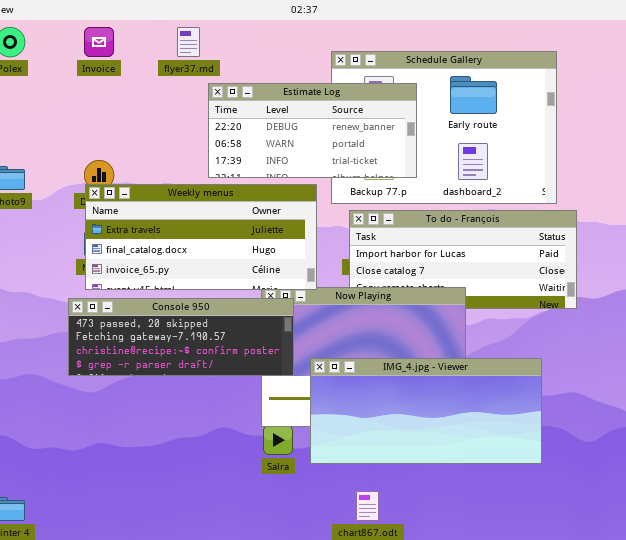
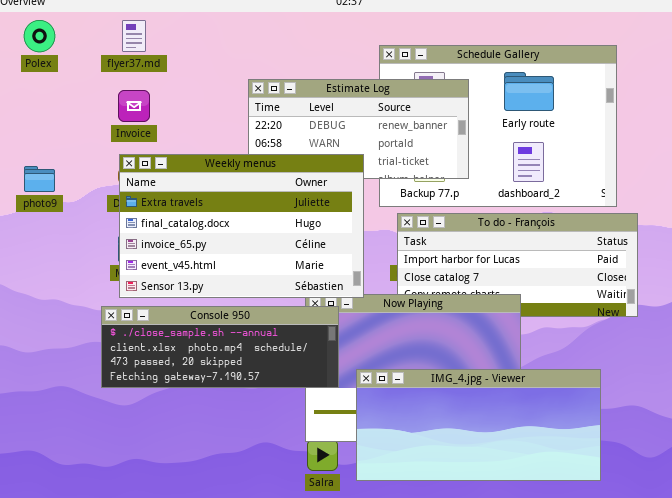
Invoice: [84,27,114,57] -> [118,90,150,122], moved
flyer37.md: [177,27,200,57] -> [122,20,146,52], moved
Weekly menus: [85,184,317,290] -> [119,154,364,298], resized
Console 950: [68,298,294,376] -> [101,306,339,388], scrolled up 2 rows

